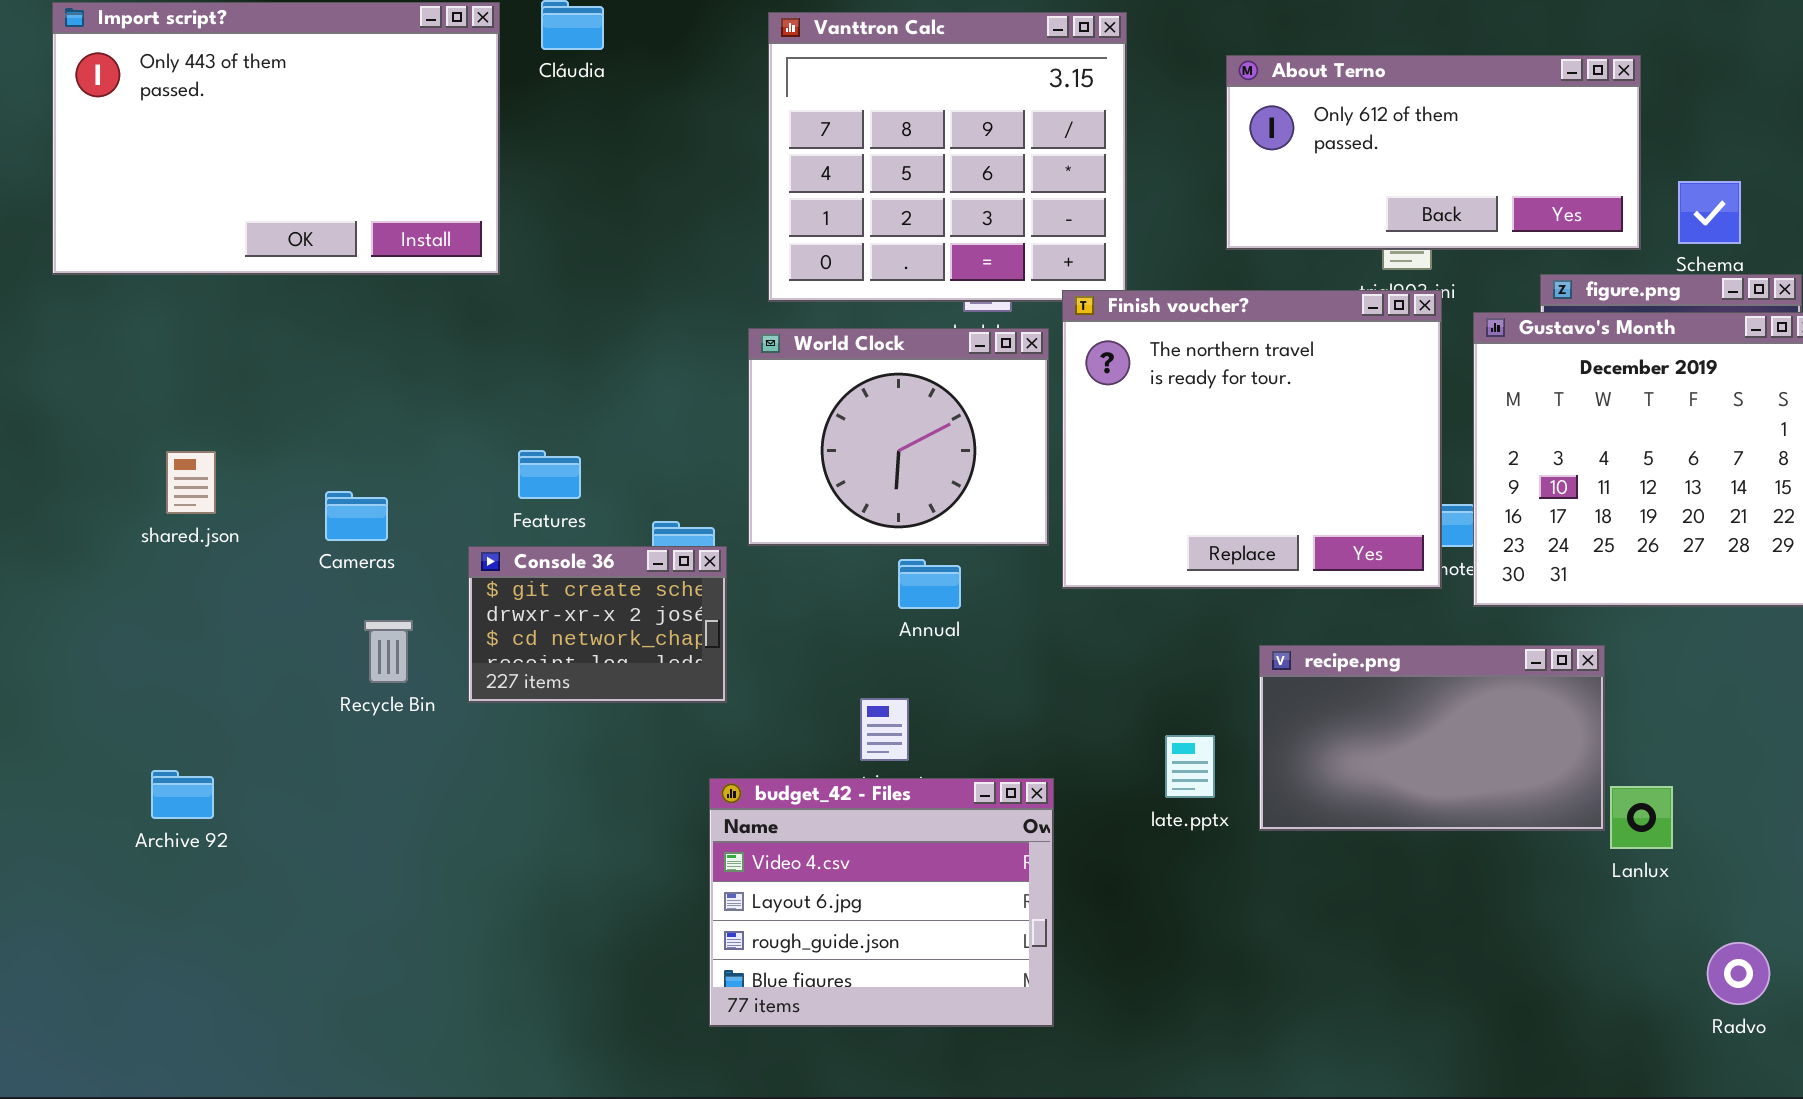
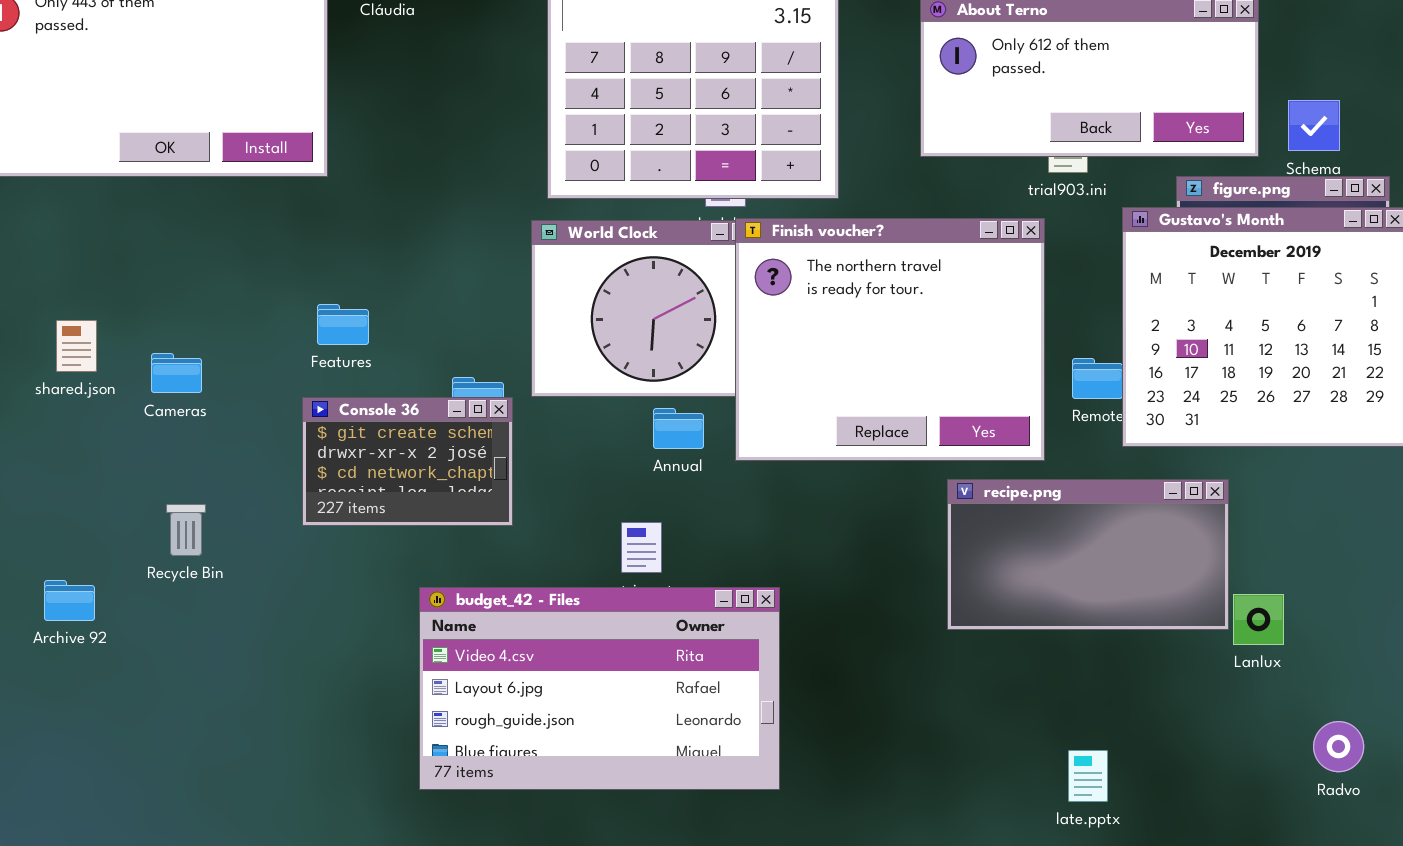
Finish voucher?: [1062,290,1442,589] -> [735,218,1045,461], moved
Features: [518,450,581,499] -> [317,304,369,345], moved
Cameras: [325,491,388,541] -> [151,353,202,393], moved
Recycle Bin: [364,620,413,683] -> [166,504,206,556], moved
late.pptx: [1165,735,1215,798] -> [1068,750,1108,802], moved
budget_42 - Files: [709,778,1054,1027] -> [419,587,780,790], resized

